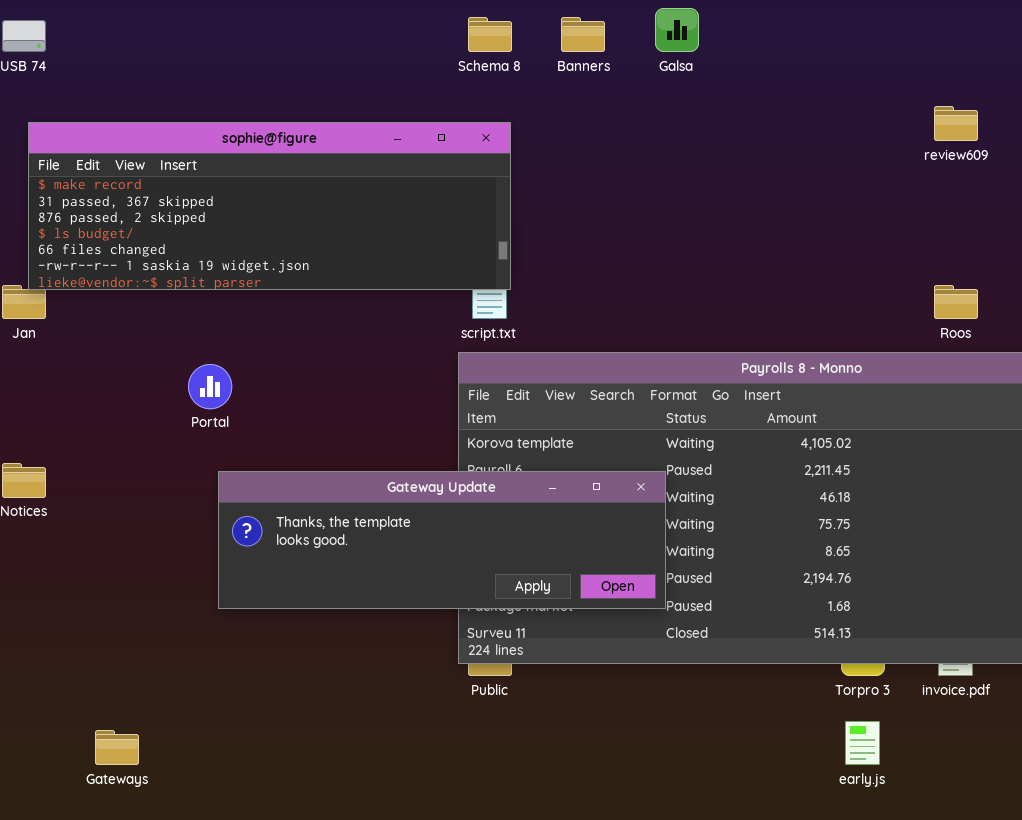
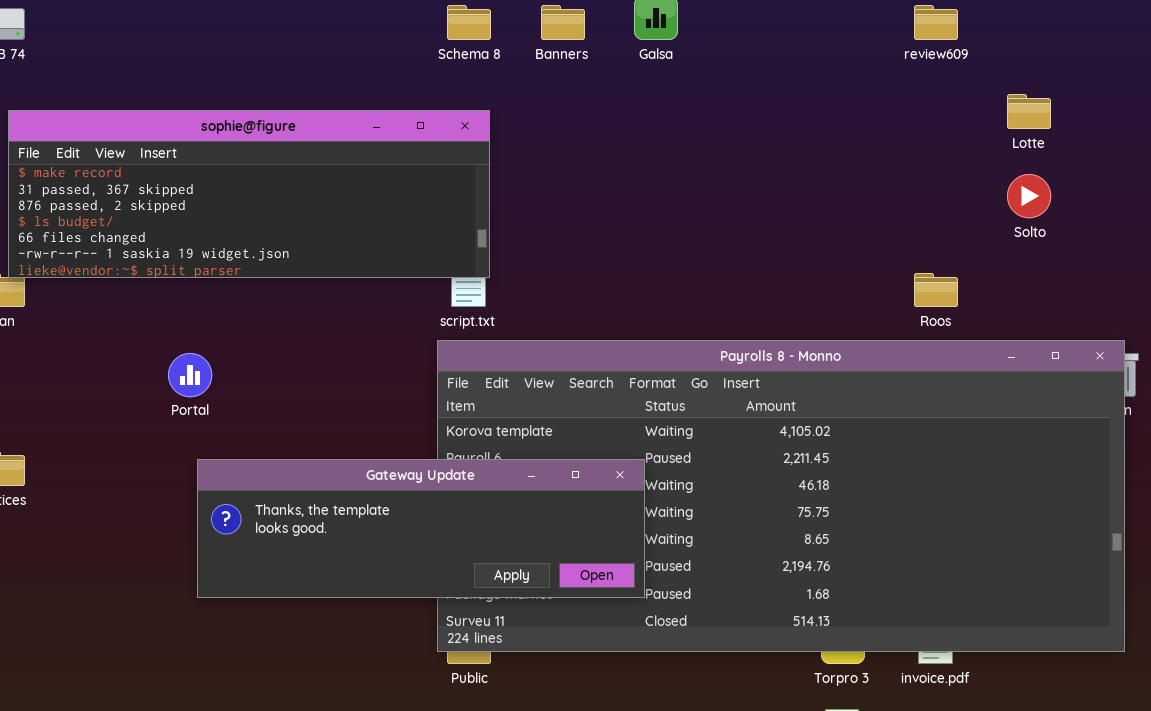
review609: [934,106,978,141] -> [914,5,958,40], moved

